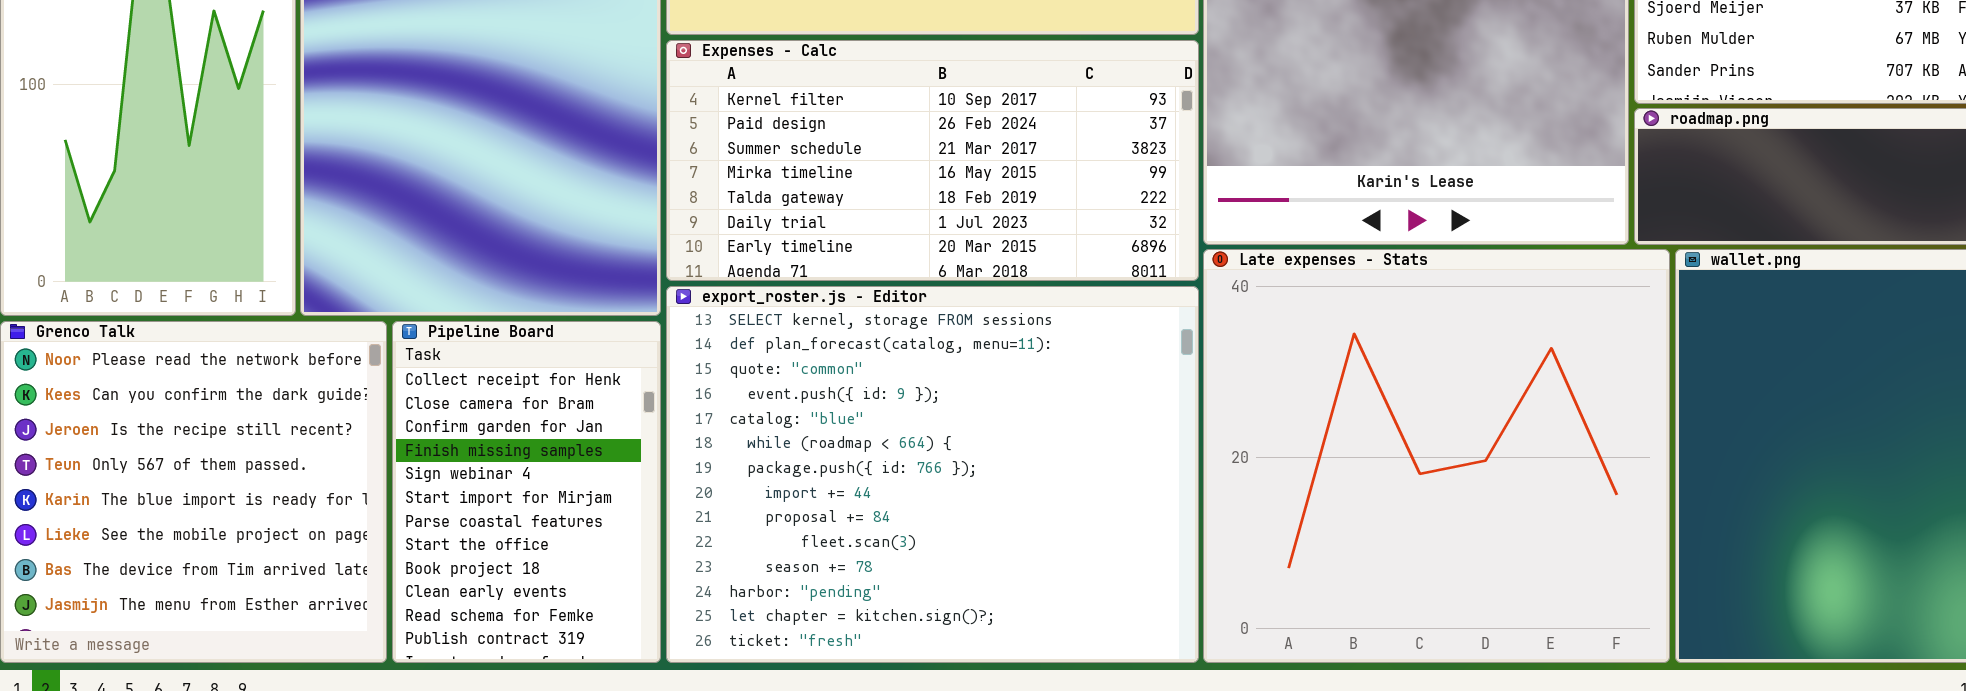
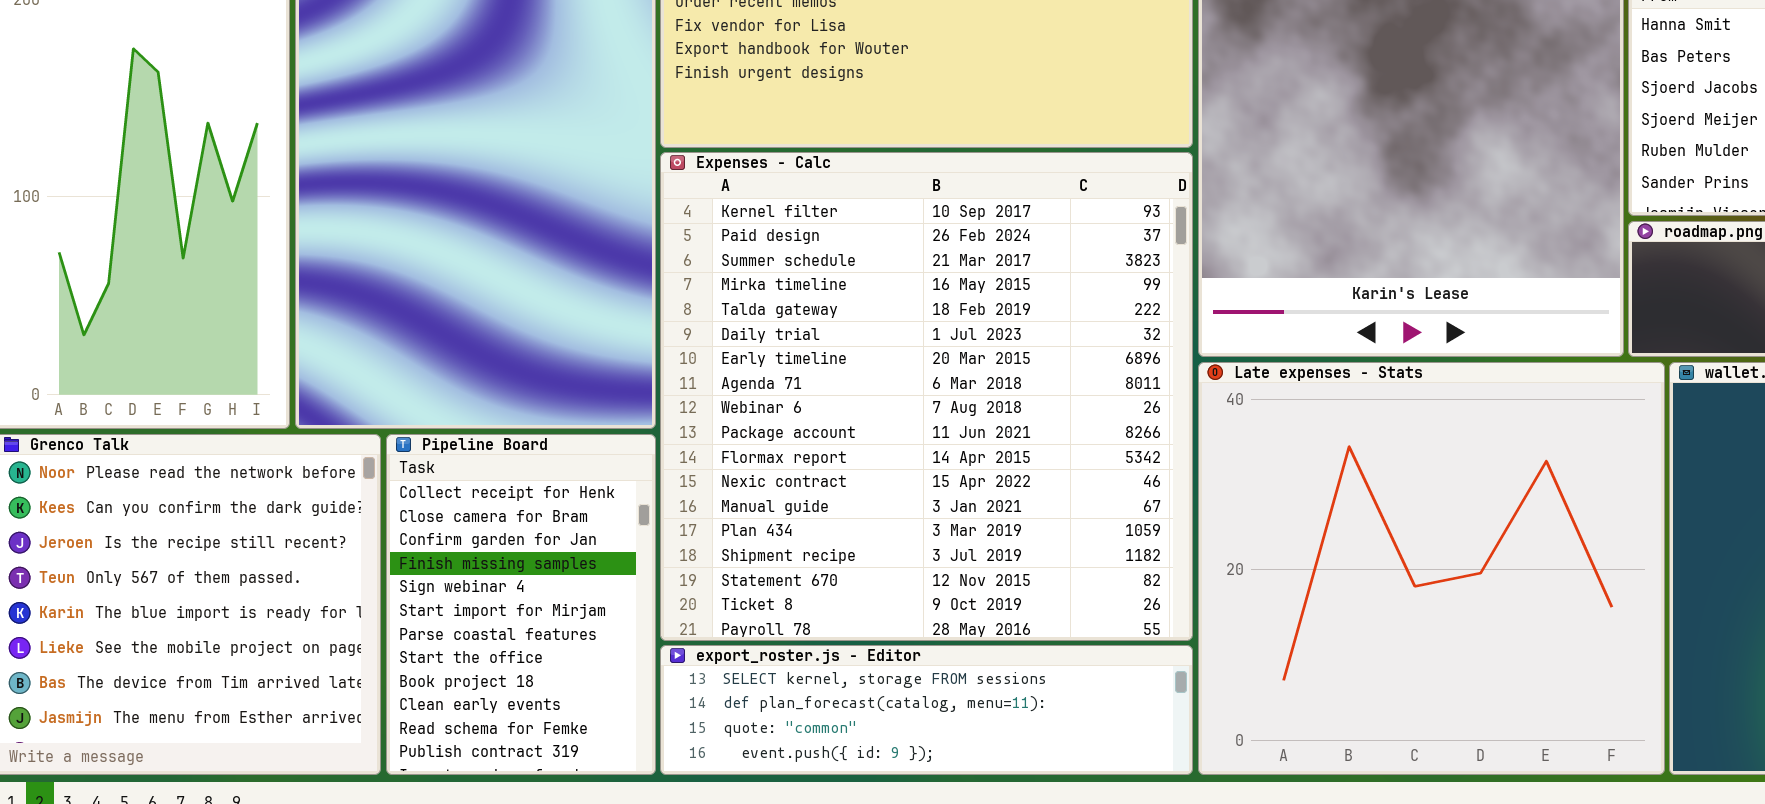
Expenses - Calc: [666,40,1199,281] -> [660,152,1193,641], resized
export_roster.js - Editor: [666,286,1199,663] -> [660,645,1193,775], resized

